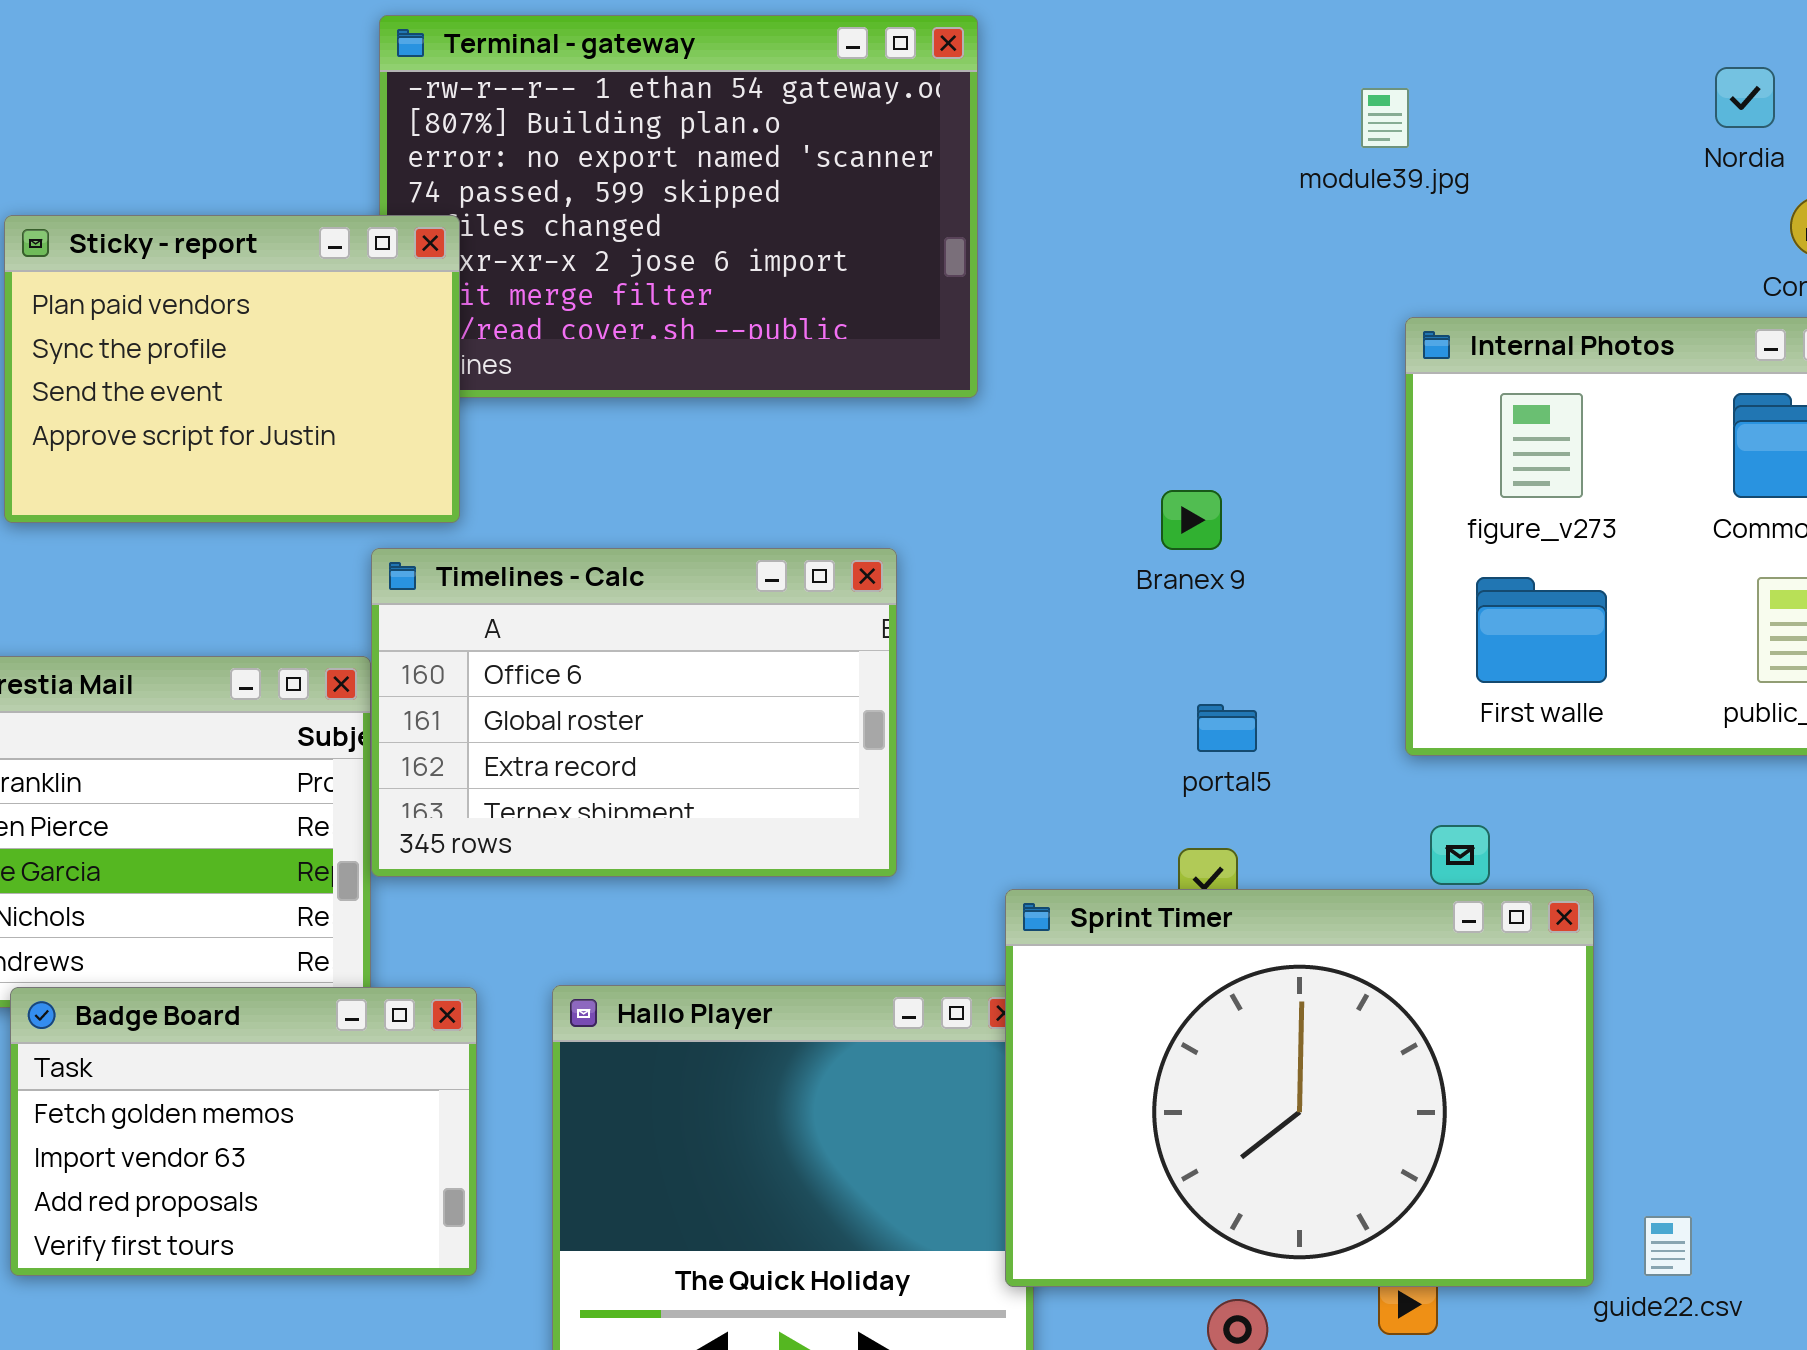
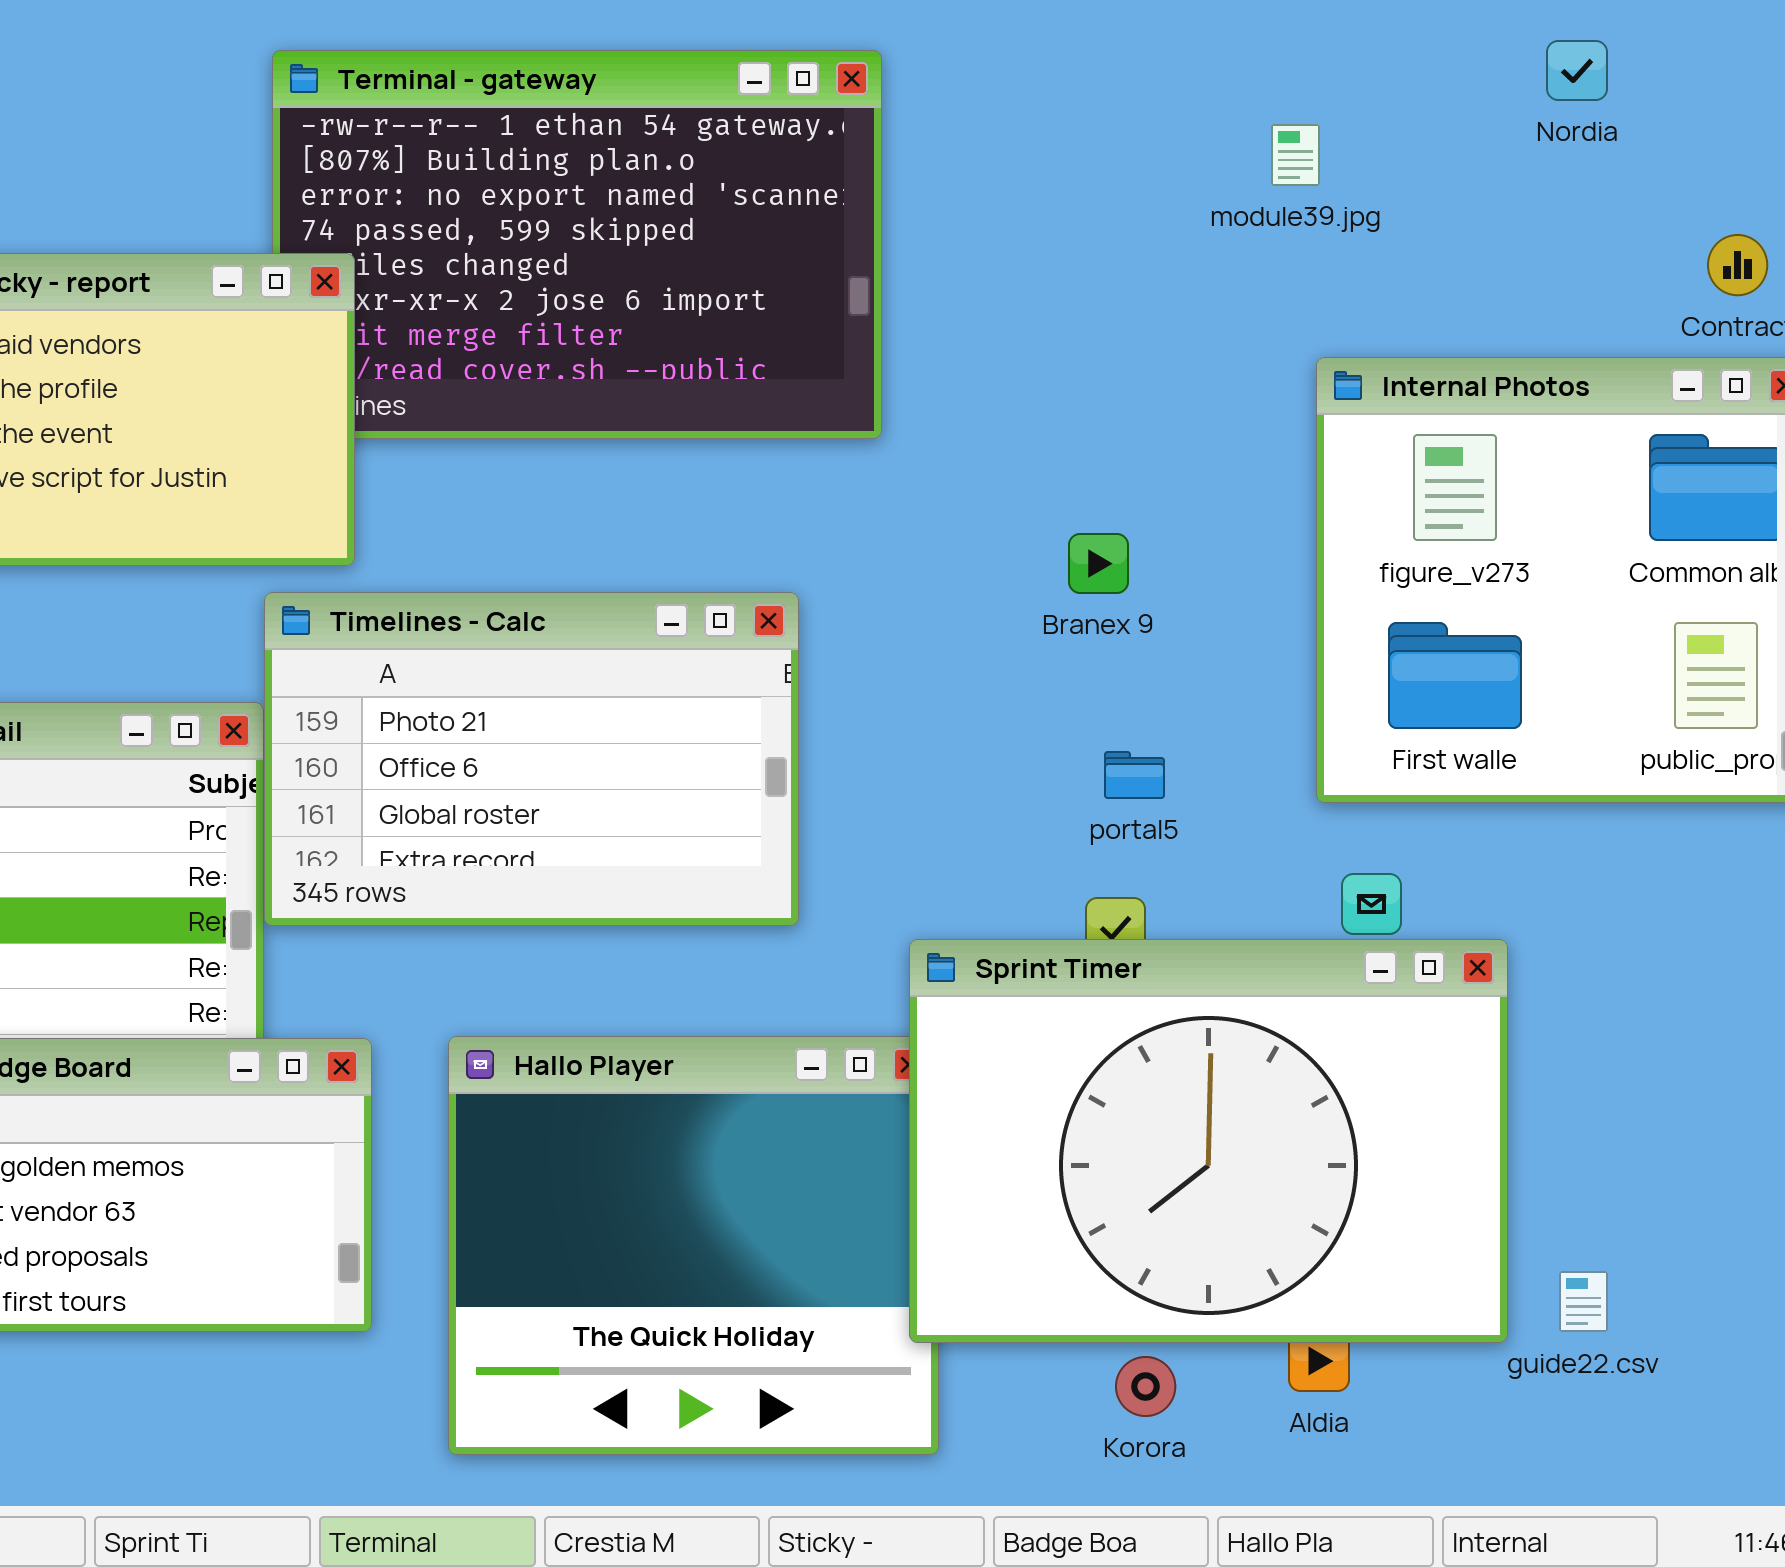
Nordia: [1715,67,1775,128] -> [1546,40,1608,101], moved
Timelines - Calc: [371,548,897,877] -> [264,592,799,926], scrolled up 1 row

